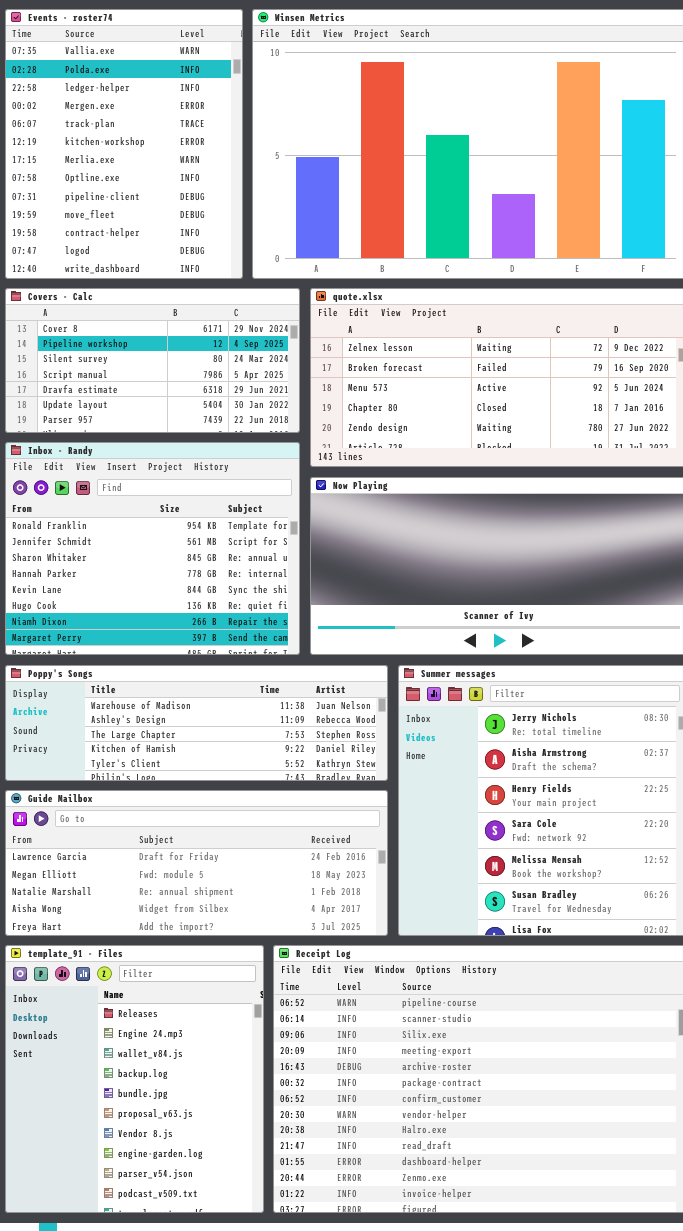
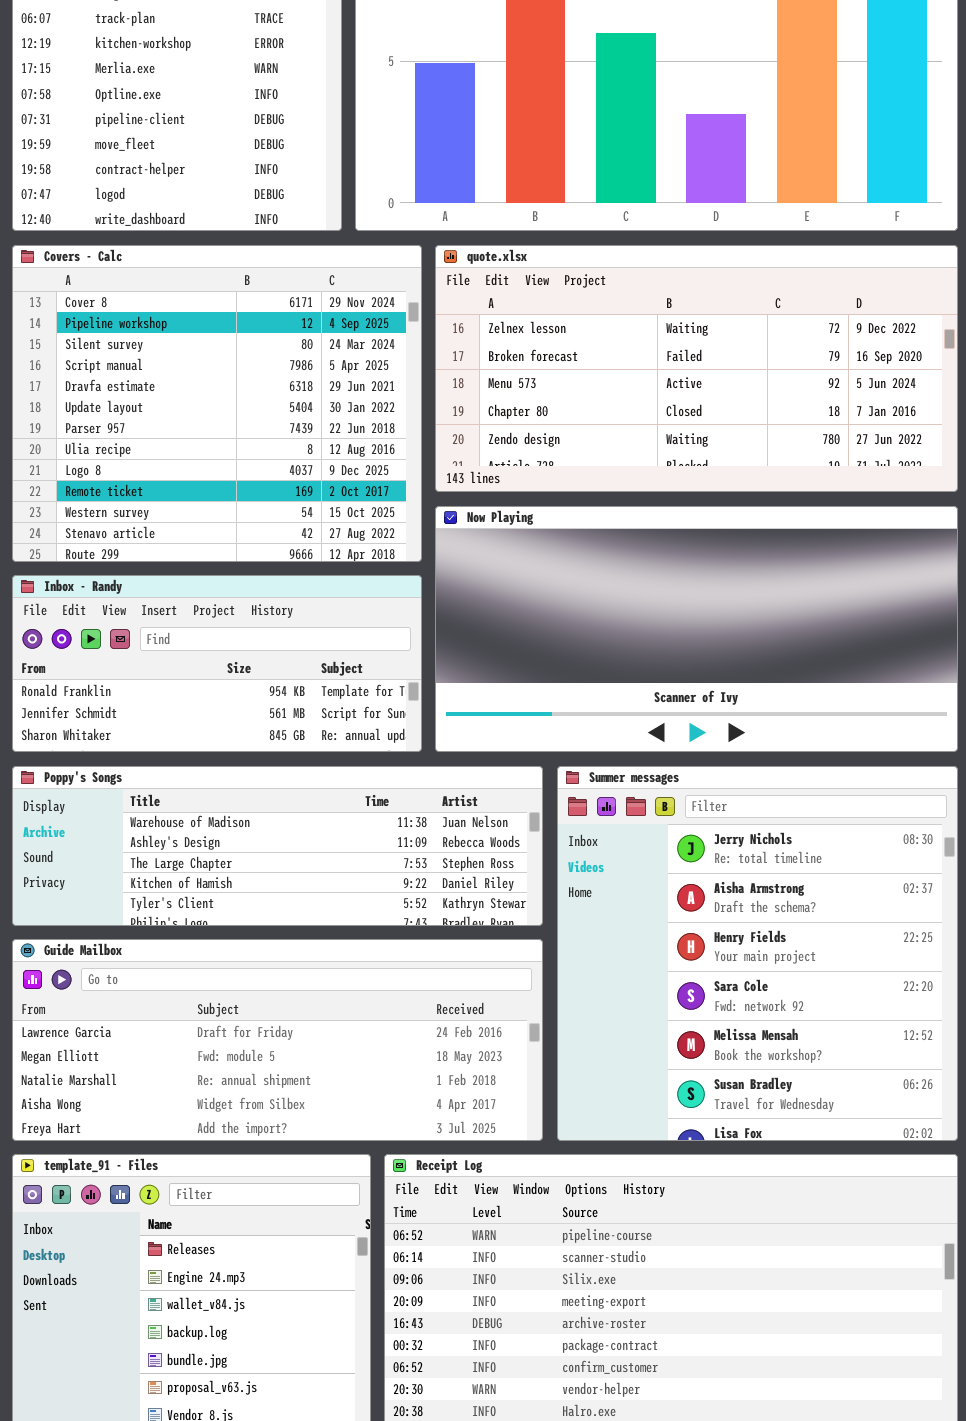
Covers - Calc: [5,288,300,433] -> [12,245,422,562], resized
Inbox - Randy: [5,442,300,655] -> [12,575,422,752], resized

